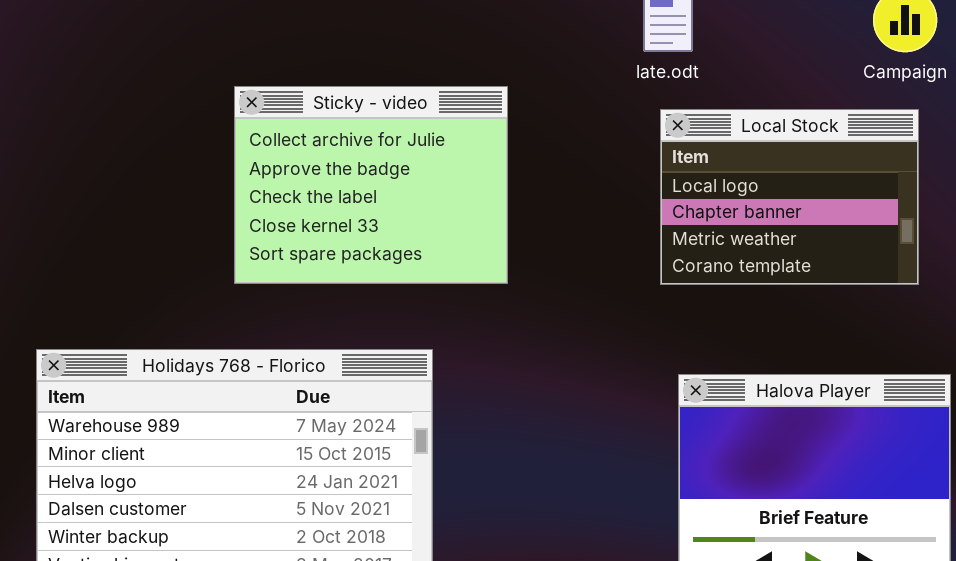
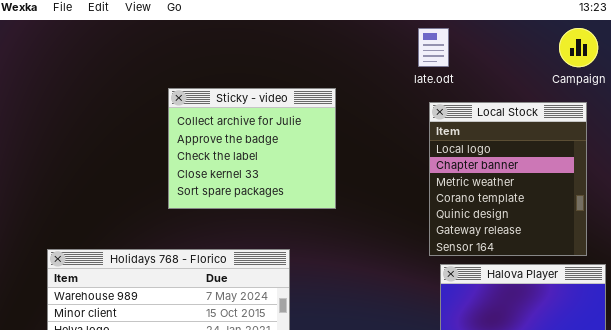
Local Stock: [660,109,919,285] -> [429,102,587,256], resized

